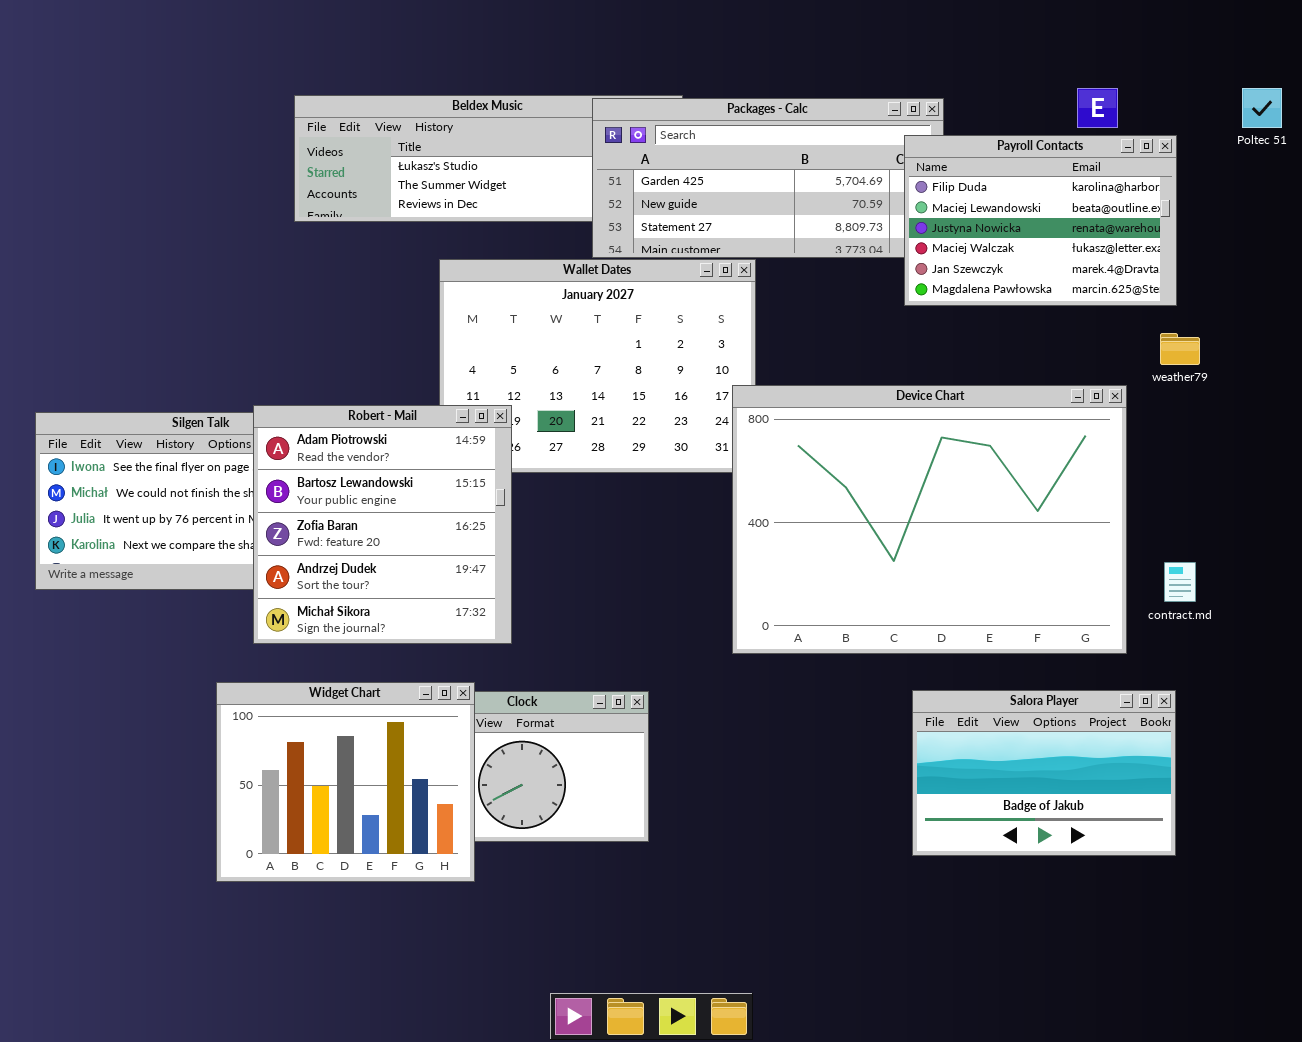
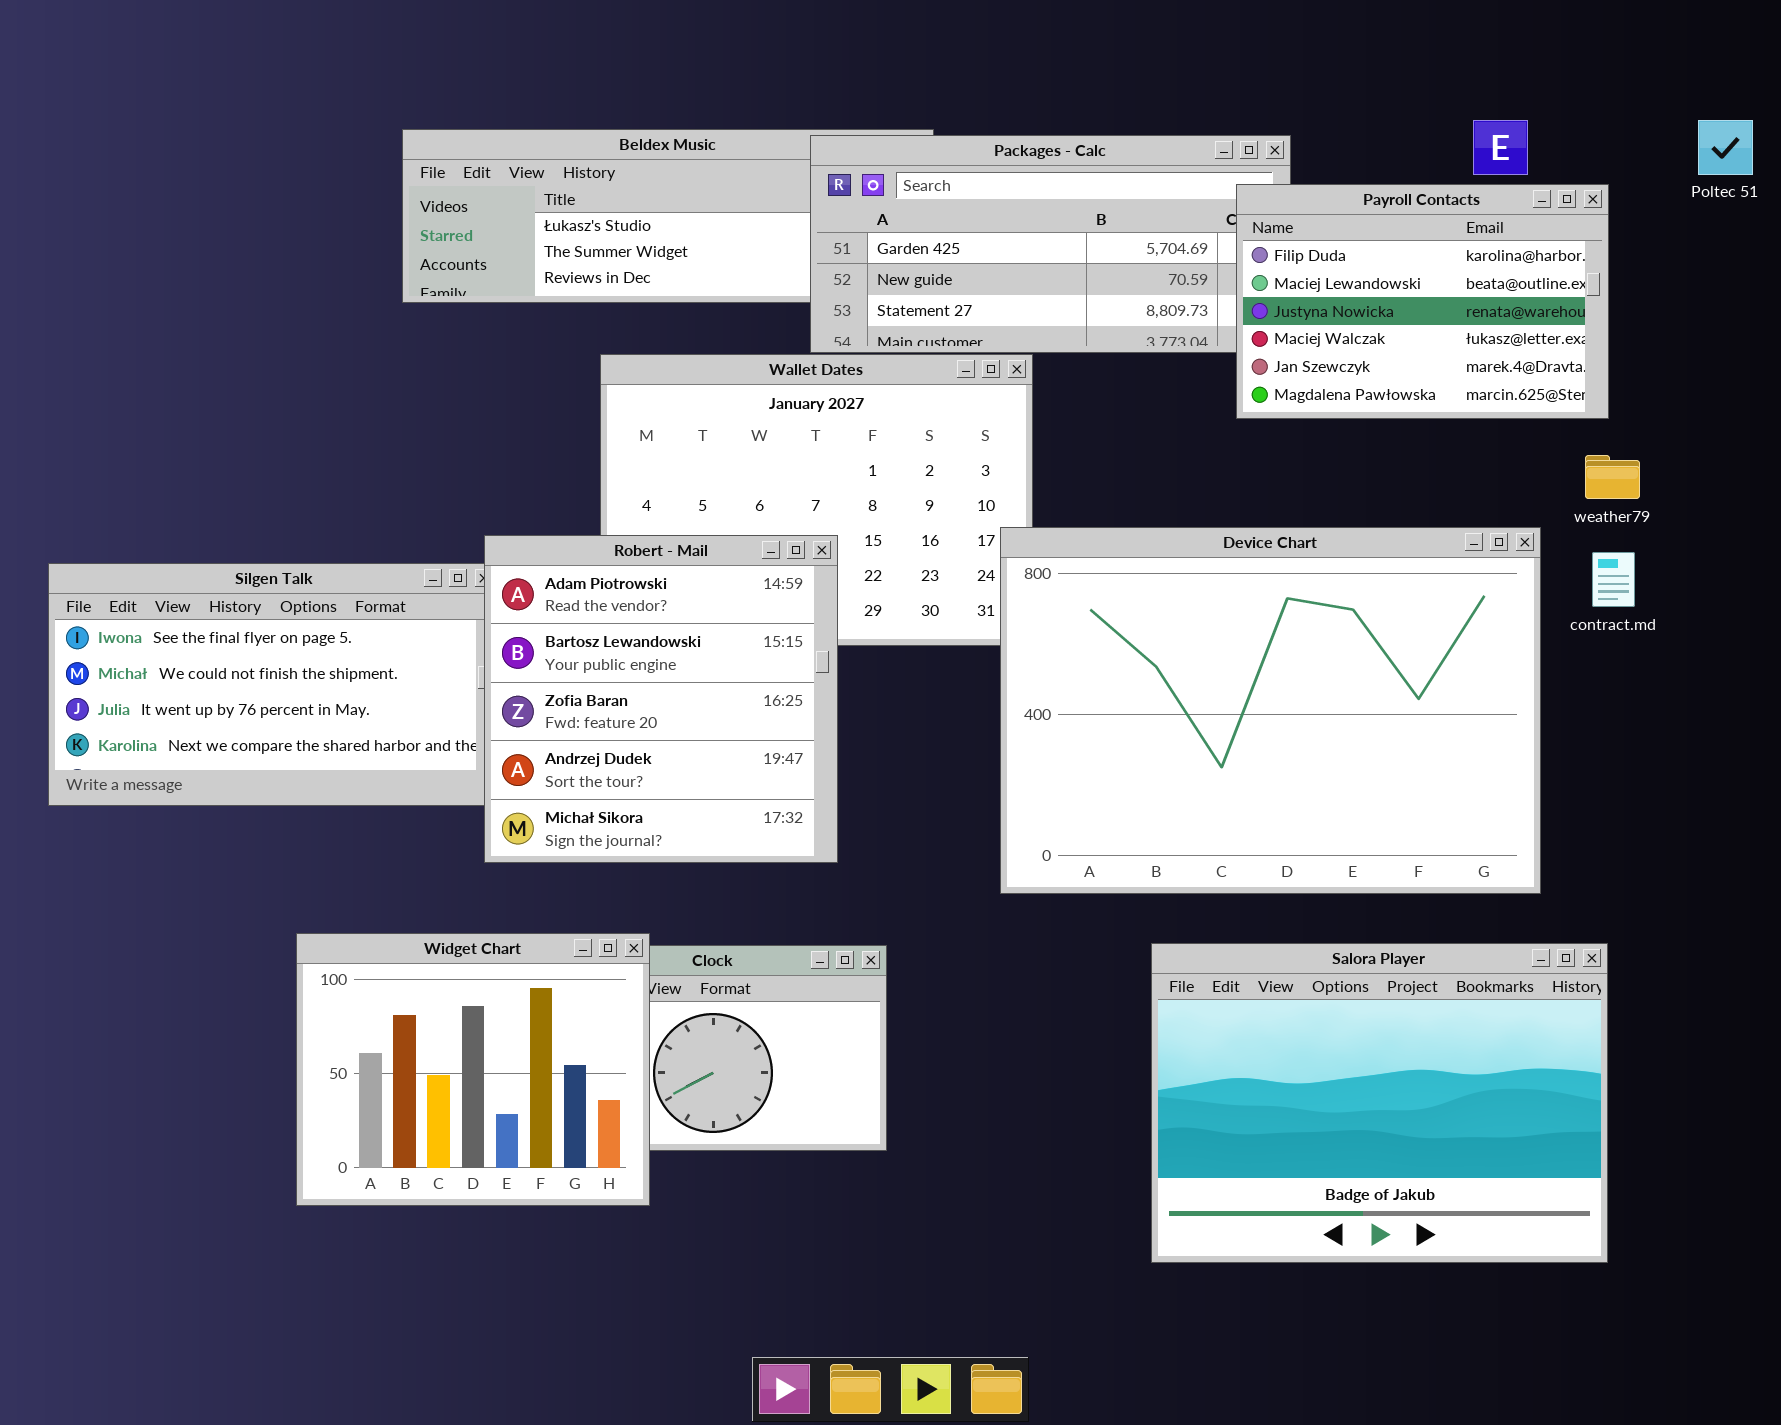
Robert - Mail: [253,405,512,644] -> [484,535,838,863], moved
contract.md: [1164,562,1196,602] -> [1592,552,1635,607], moved
Salora Player: [912,690,1176,856] -> [1151,943,1608,1263], resized

